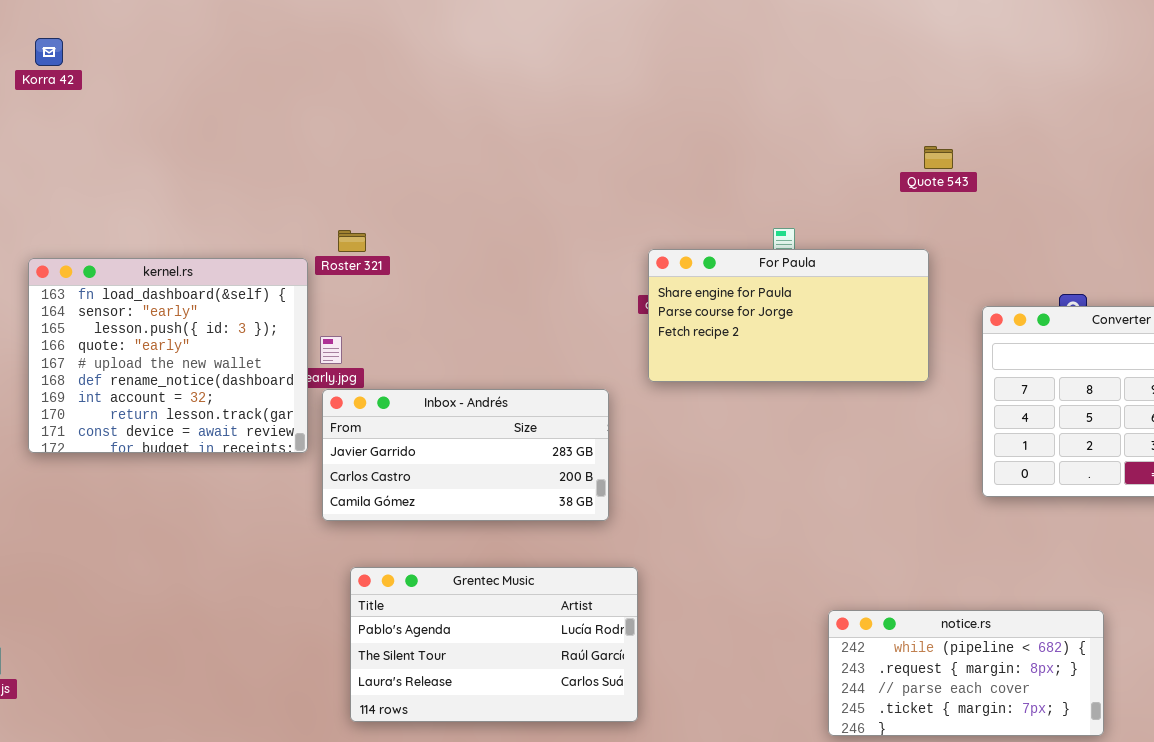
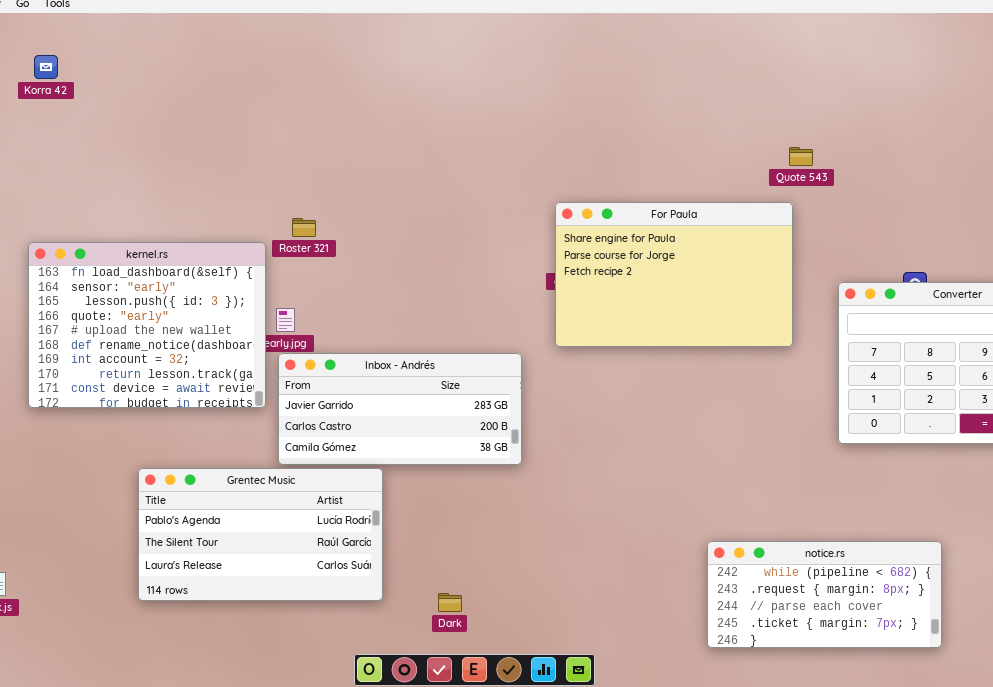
For Paula: [648,249,929,382] -> [555,202,793,347], resized
Grentec Music: [350,567,638,722] -> [138,468,383,601], moved

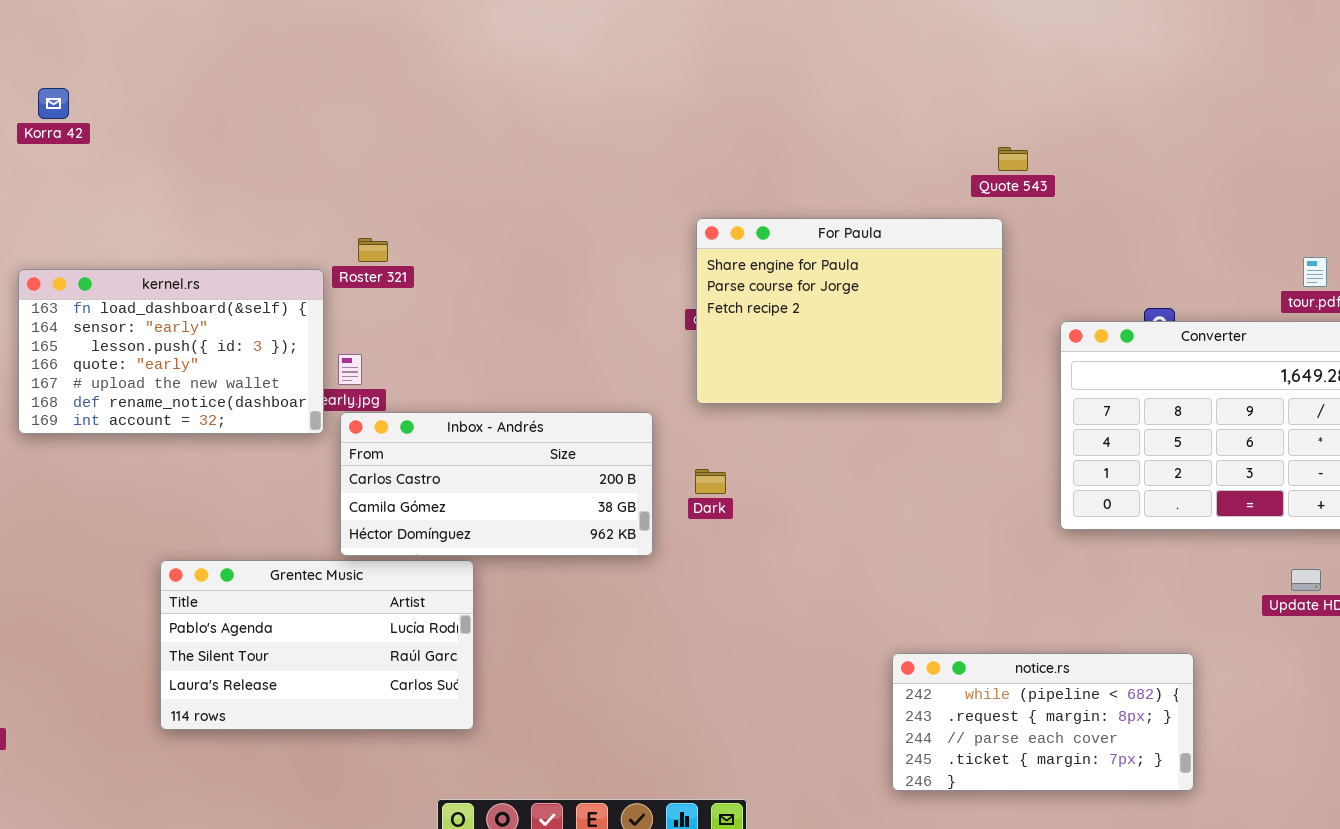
Korra 42: [34,55,58,79] -> [38,88,69,119], moved
kernel.rs: [28,242,266,408] -> [18,269,324,434], resized
Inbox - Andrés: [278,353,522,465] -> [340,412,653,556], scrolled down 1 row
Dark: [438,593,462,612] -> [695,469,726,494], moved

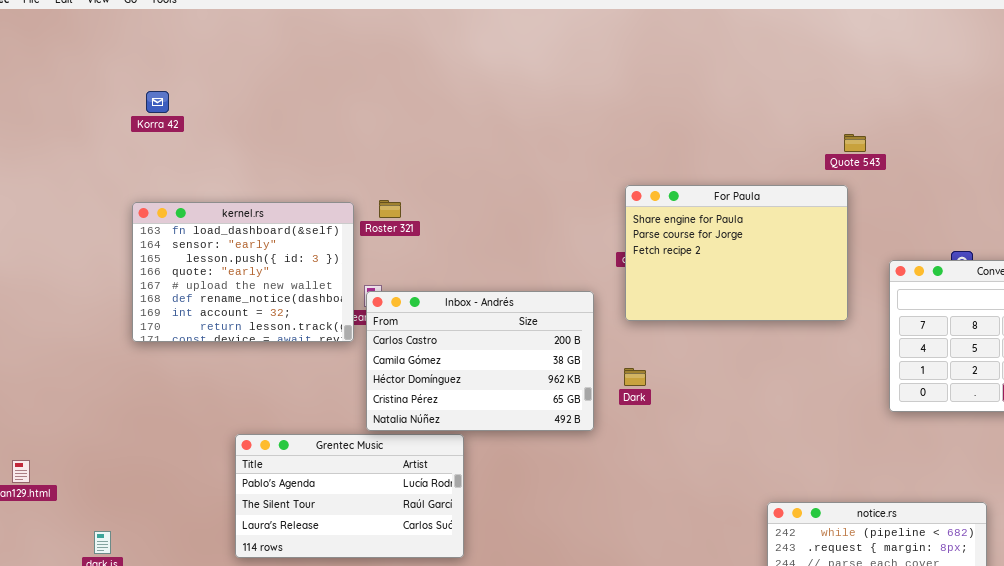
kernel.rs: [18,269,324,434] -> [132,202,354,342], resized
Inbox - Andrés: [340,412,653,556] -> [366,291,594,431], resized

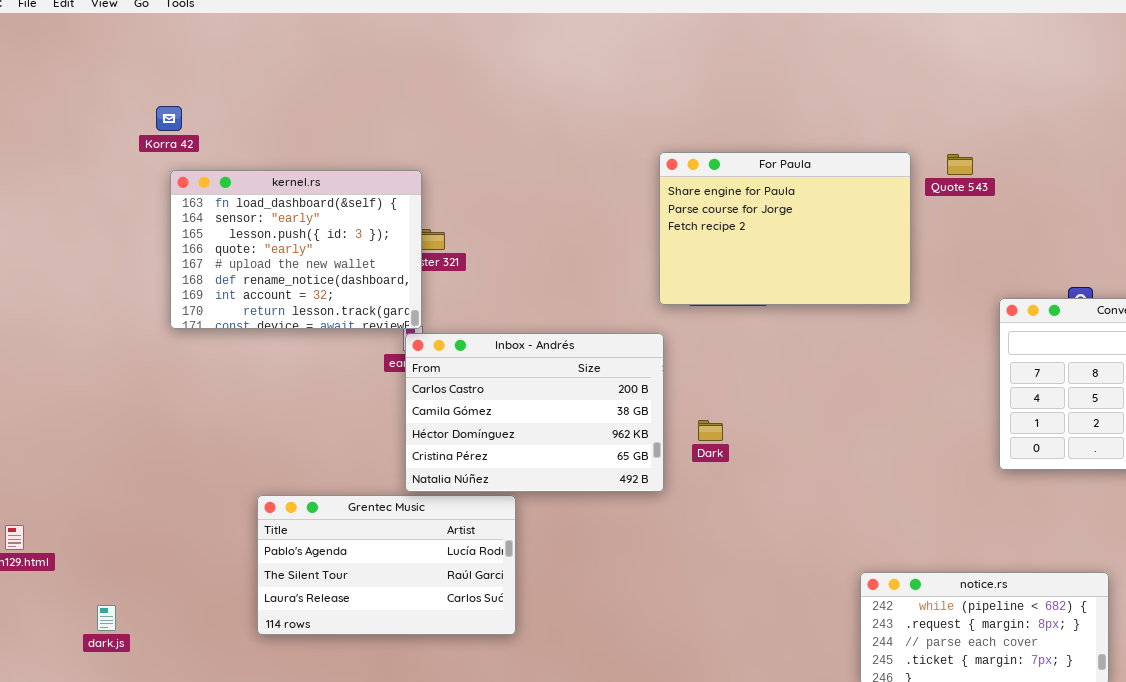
For Paula: [625,185,848,321] -> [659,152,911,305], moved
kernel.rs: [132,202,354,342] -> [170,170,422,329], moved

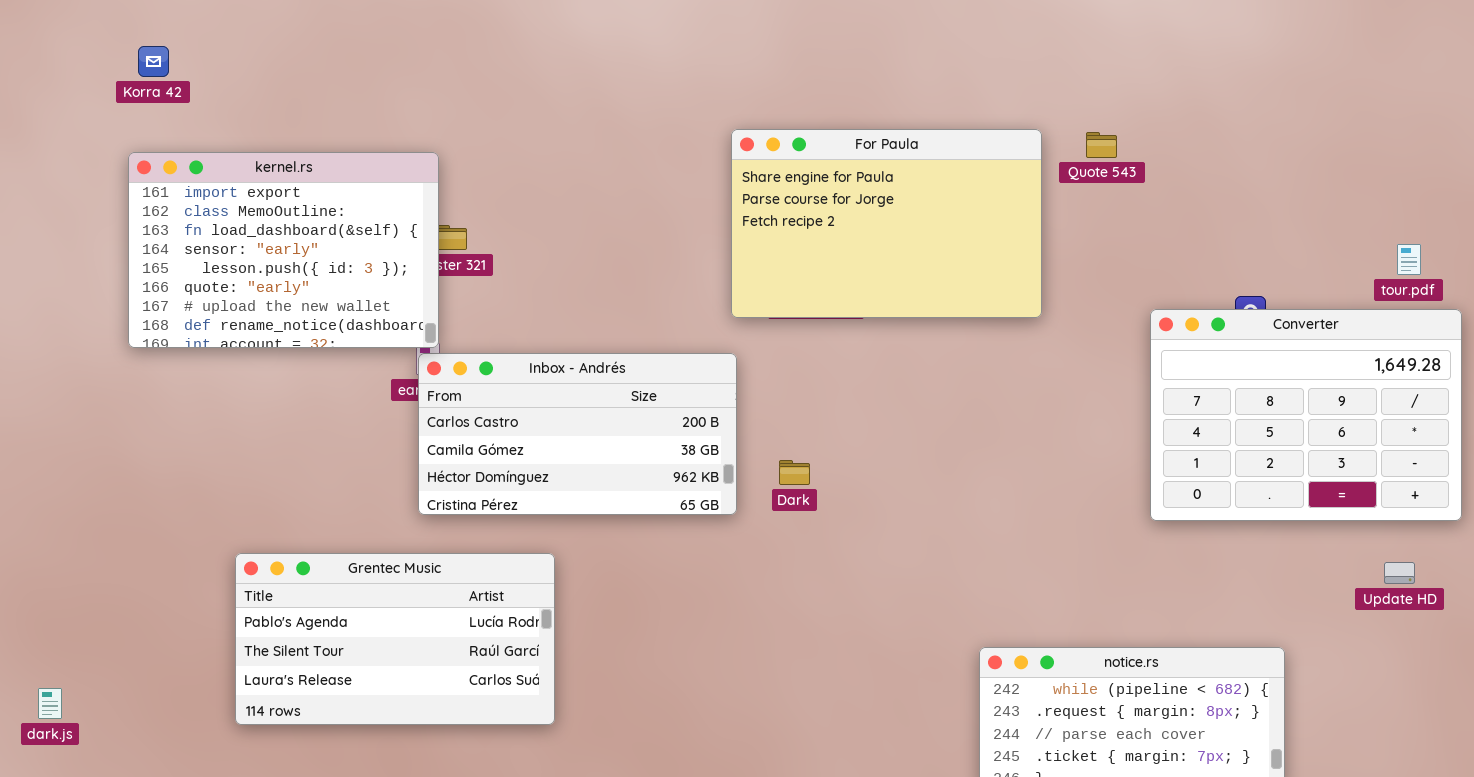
Korra 42: [156,106,182,131] -> [138,46,169,77], moved
kernel.rs: [170,170,422,329] -> [128,152,439,348], scrolled up 2 rows
Inbox - Andrés: [405,333,664,492] -> [418,353,737,515], resized

